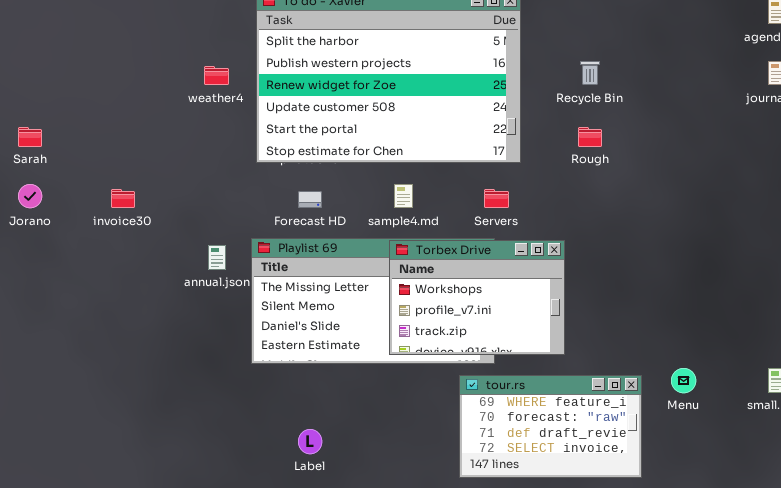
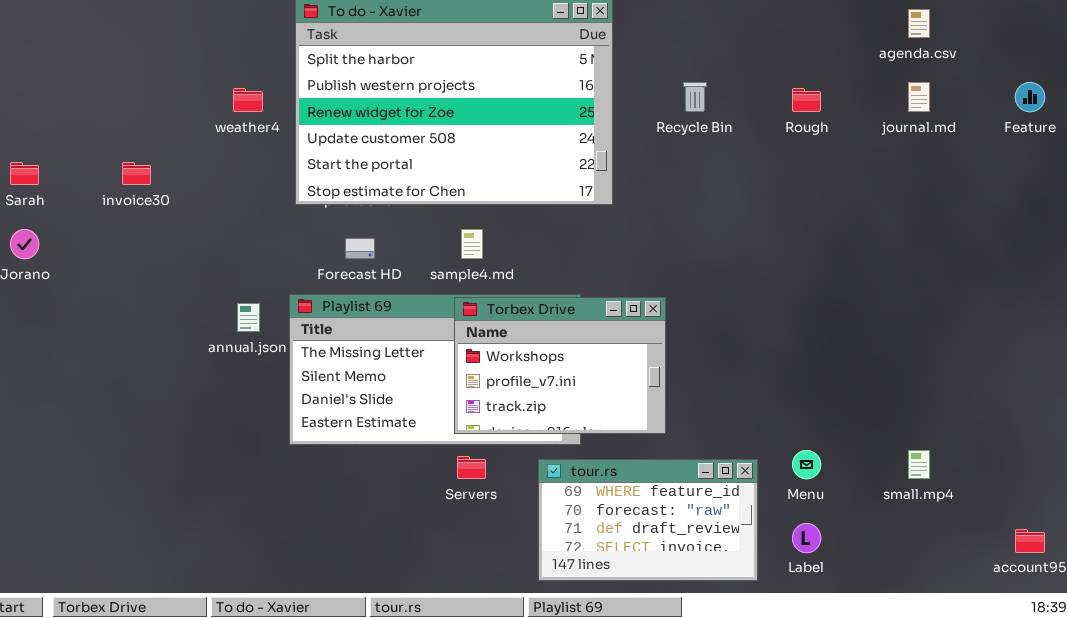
Rough: [578,127,602,147] -> [792,88,821,112], moved
invoice30: [111,189,135,208] -> [122,162,151,185], moved
Servers: [484,189,509,208] -> [457,456,486,479], moved
Label: [298,429,322,454] -> [792,523,821,553], moved

